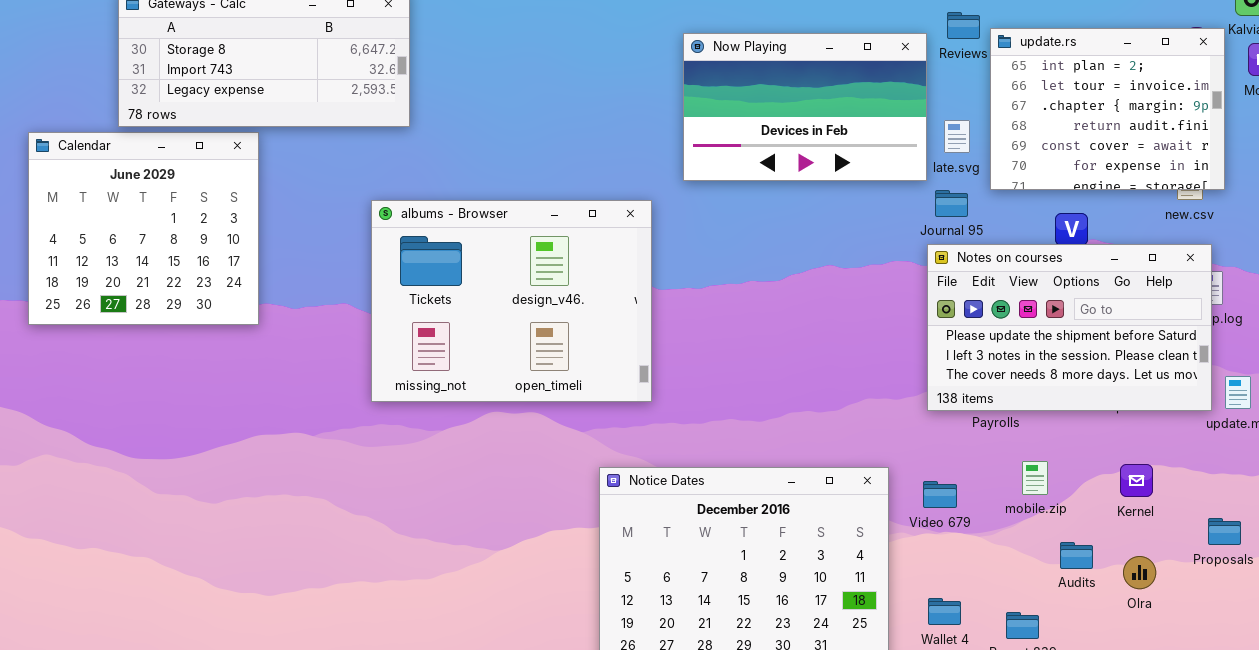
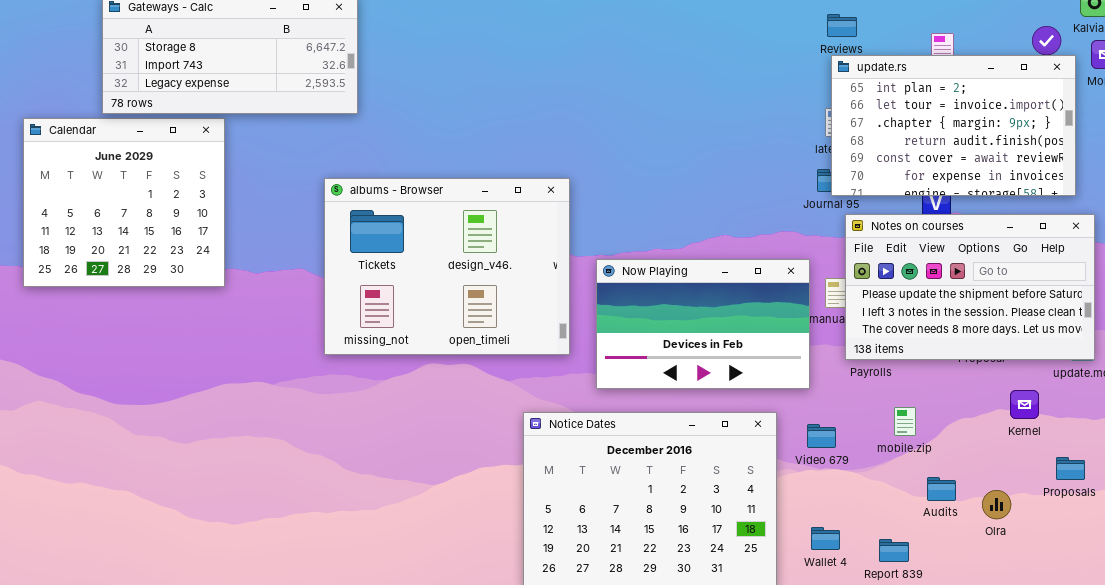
update.rs: [990,28,1225,190] -> [831,55,1076,196], moved, resized
Now Playing: [683,33,927,181] -> [596,259,810,389], moved
Notes on courses: [927,244,1212,411] -> [845,214,1095,360], moved
Kernel: [1120,464,1153,497] -> [1010,390,1039,419], moved

